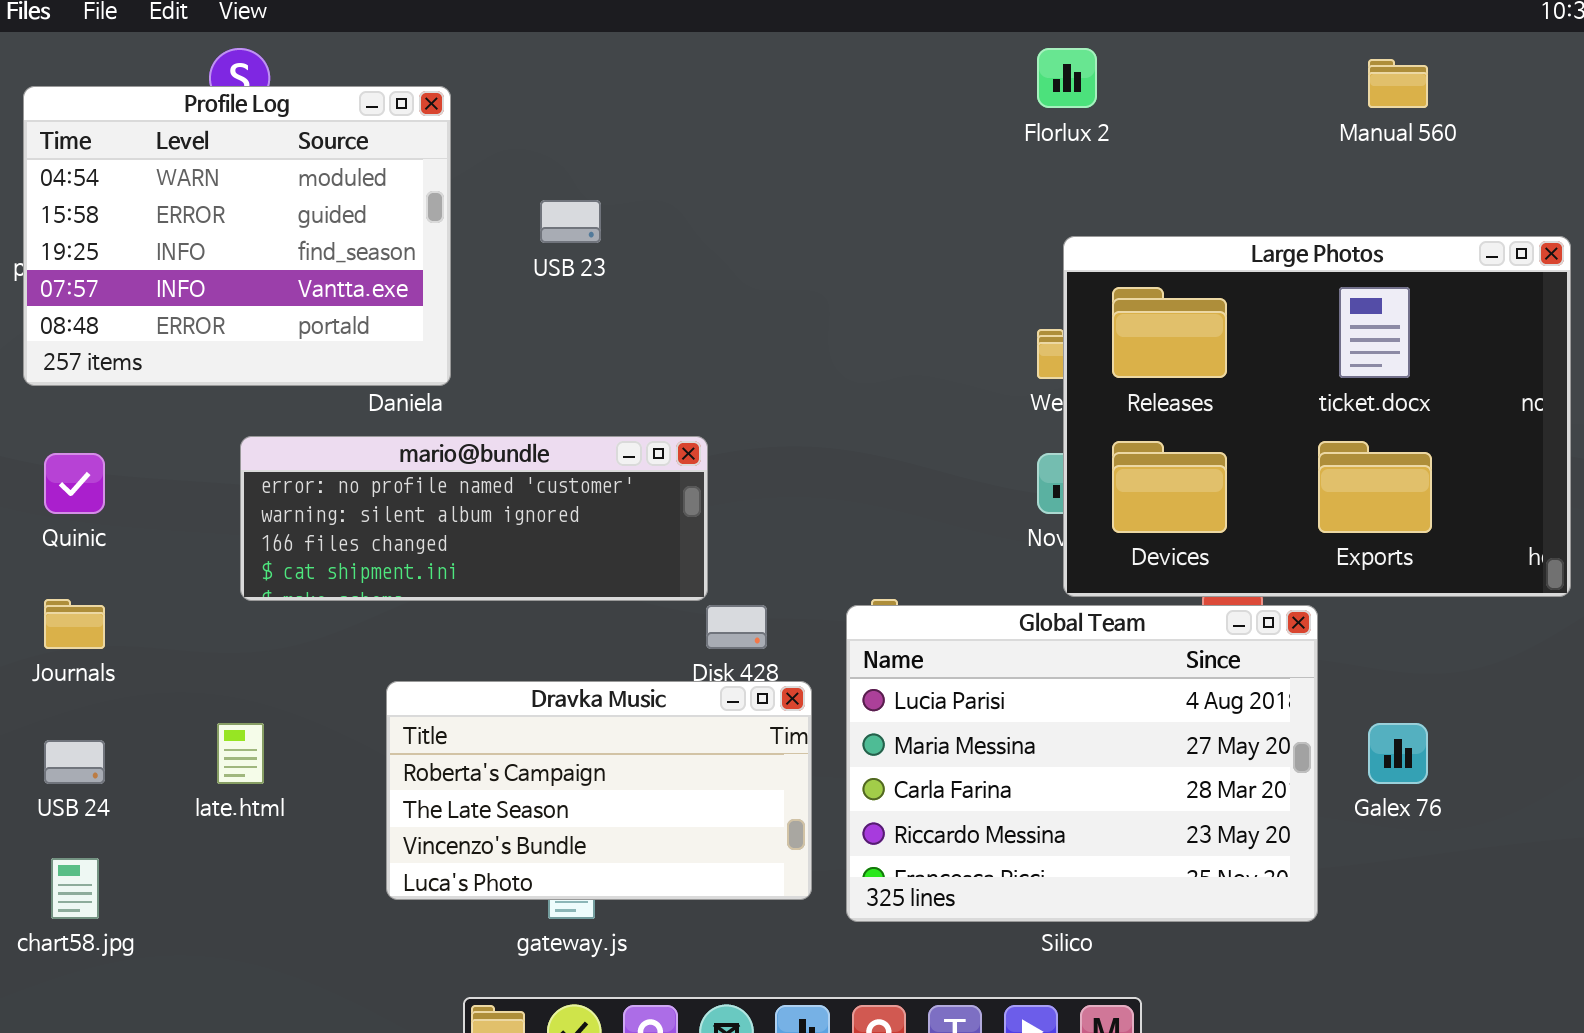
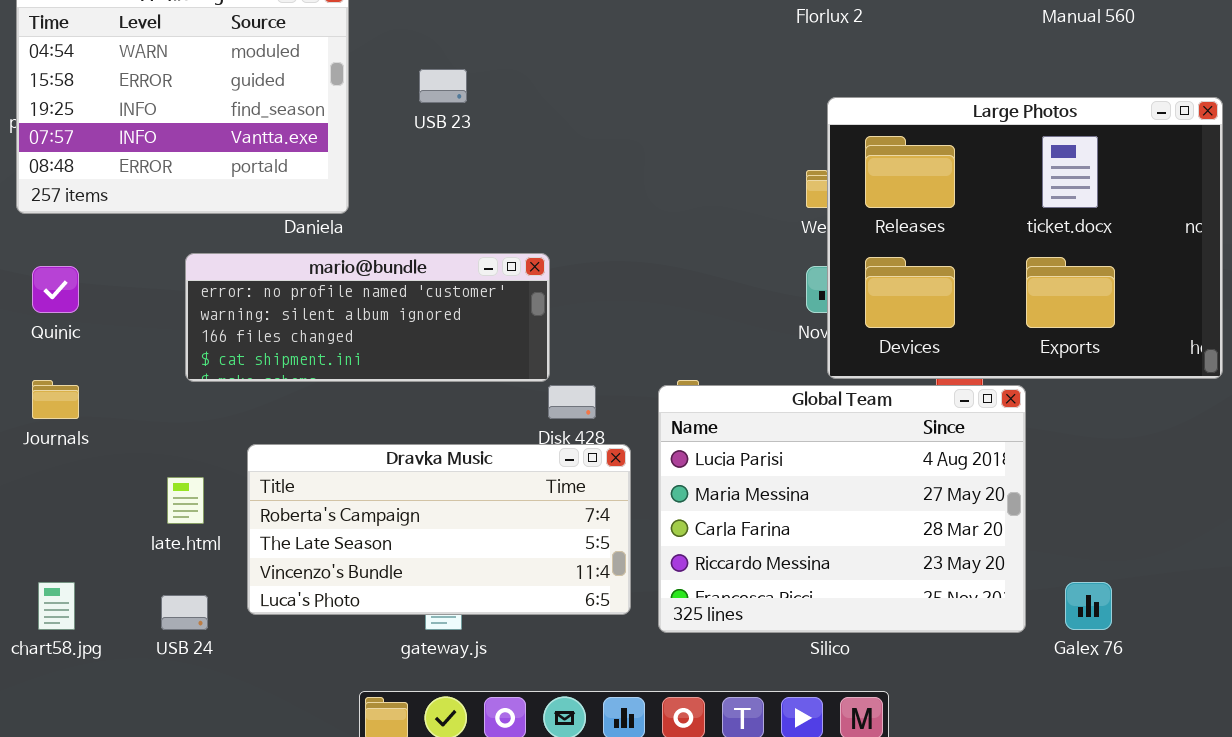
Dravka Music: [386,681,812,900] -> [247,444,631,615], resized
Galex 76: [1368,723,1428,784] -> [1065,582,1112,630], moved
USB 24: [44,740,105,784] -> [161,595,208,630], moved

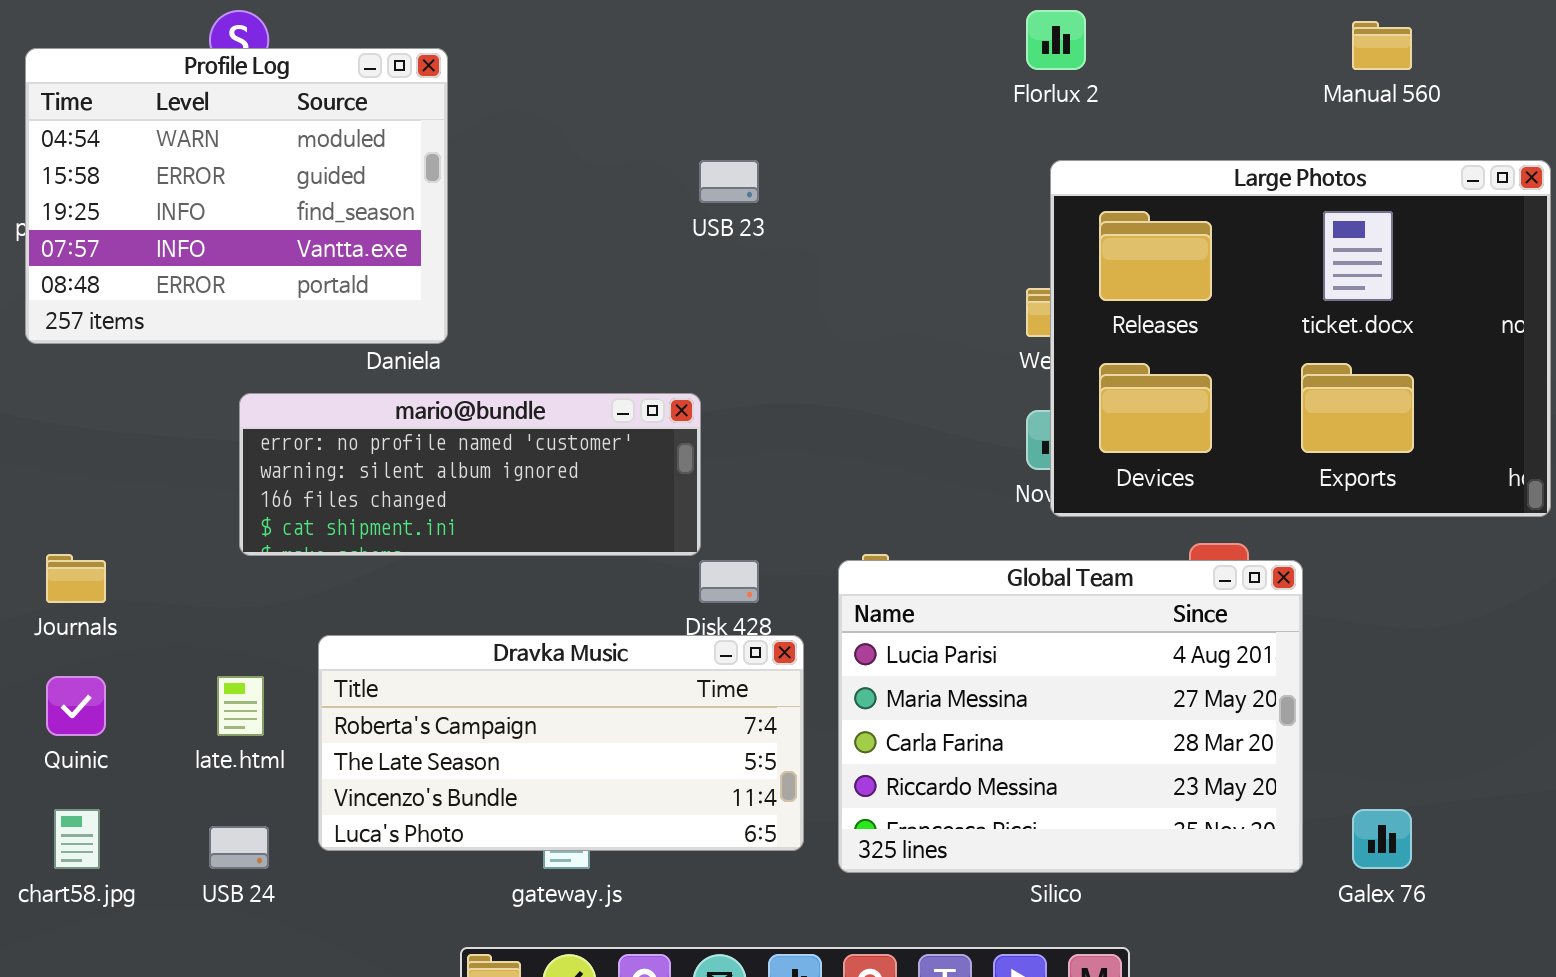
USB 23: [419,69,467,103] -> [699,160,759,203], moved
Large Photos: [827,97,1223,379] -> [1050,160,1551,517], moved
Quinic: [32,266,79,313] -> [46,676,106,736], moved

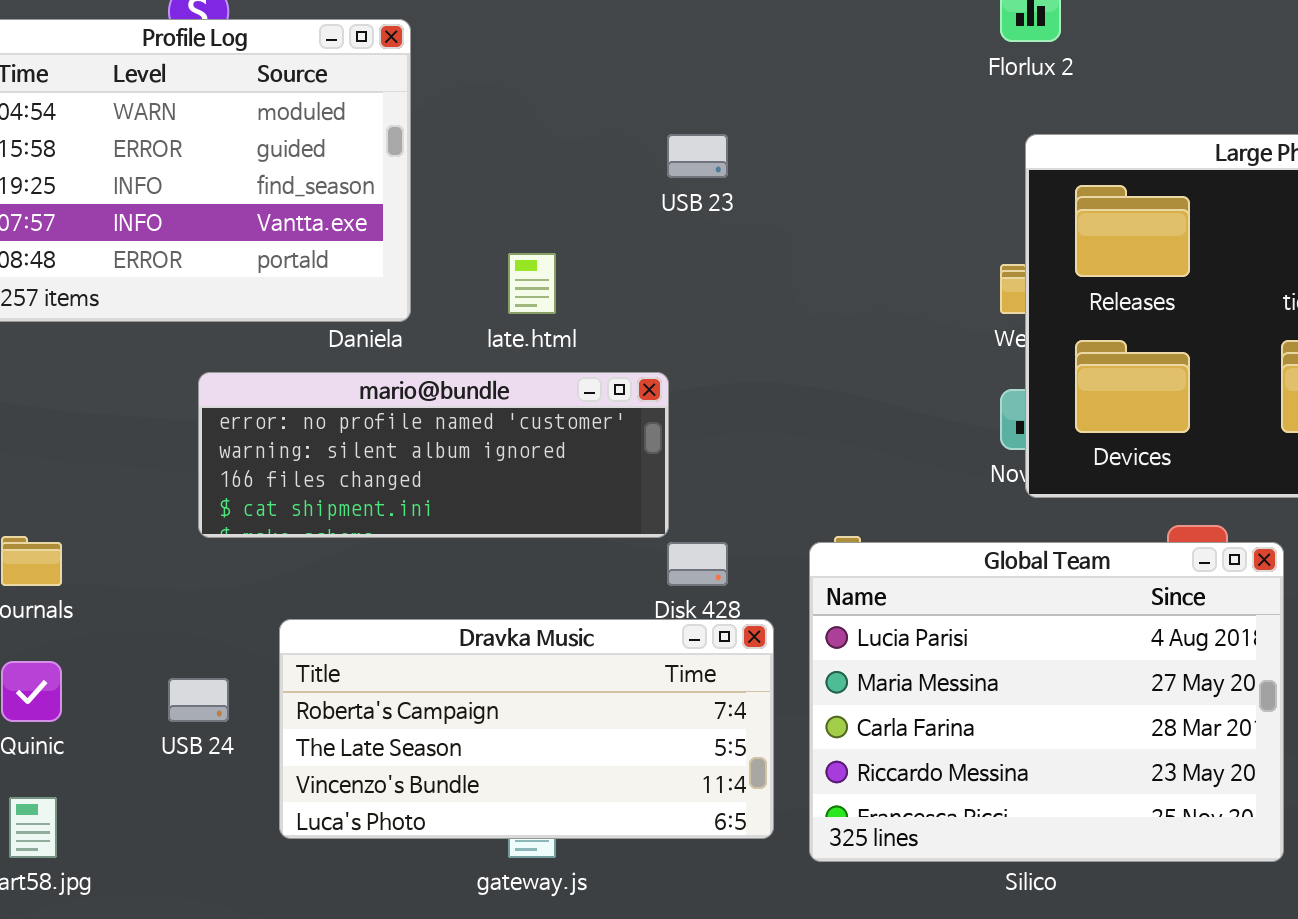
late.html: [217,676,264,736] -> [508,253,556,314], moved
USB 24: [209,826,269,869] -> [168,678,229,722], moved

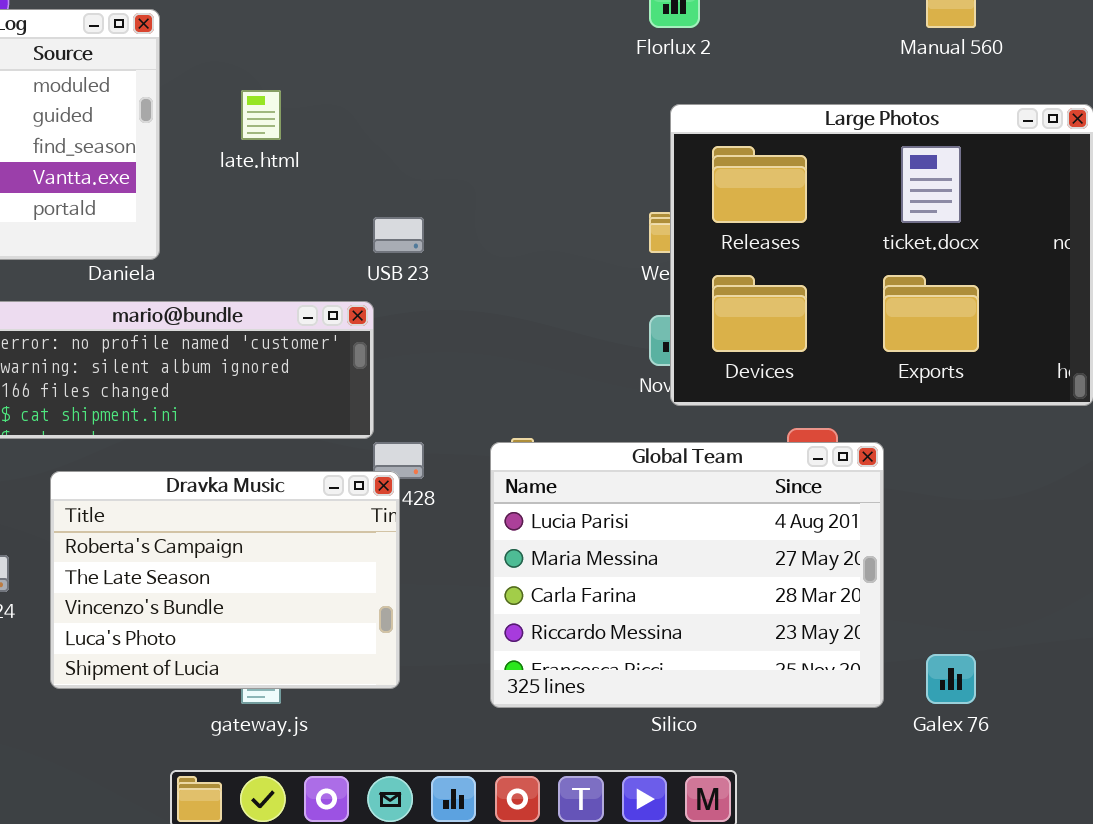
USB 23: [667,134,728,178] -> [373,217,424,253], moved
late.html: [508,253,556,314] -> [241,90,281,140], moved
Dravka Music: [279,619,774,839] -> [50,471,400,689], resized

